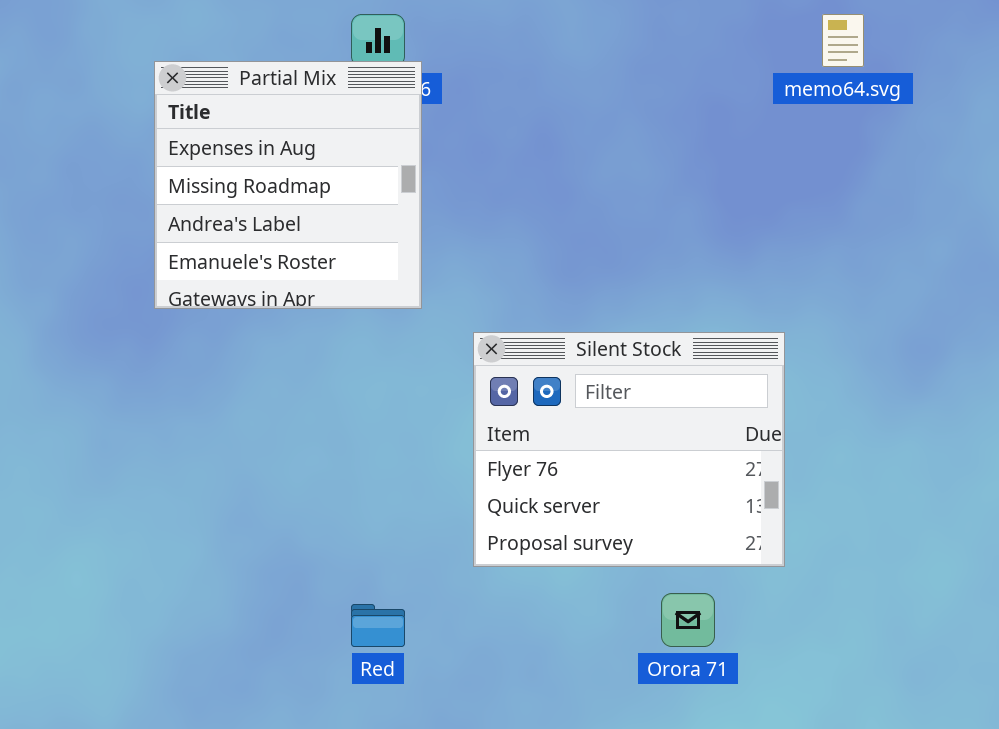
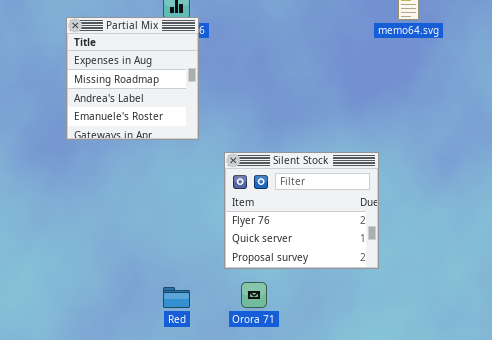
Orora 71: [661,593,715,647] -> [241,282,267,308], moved

